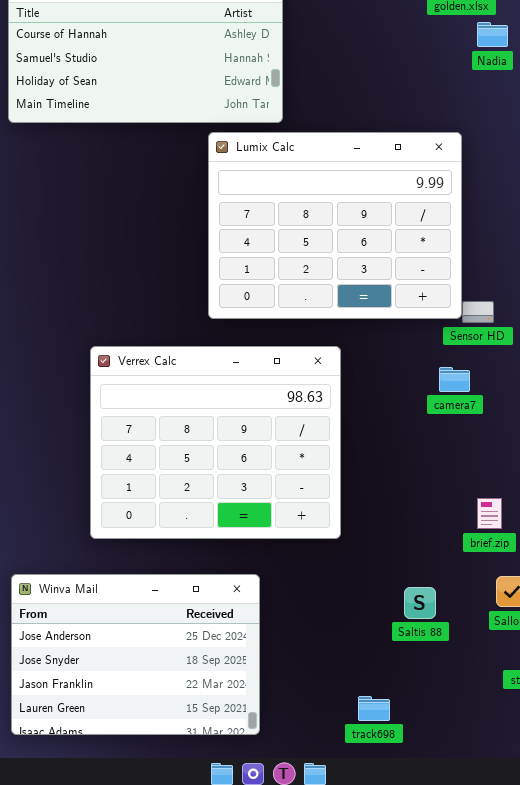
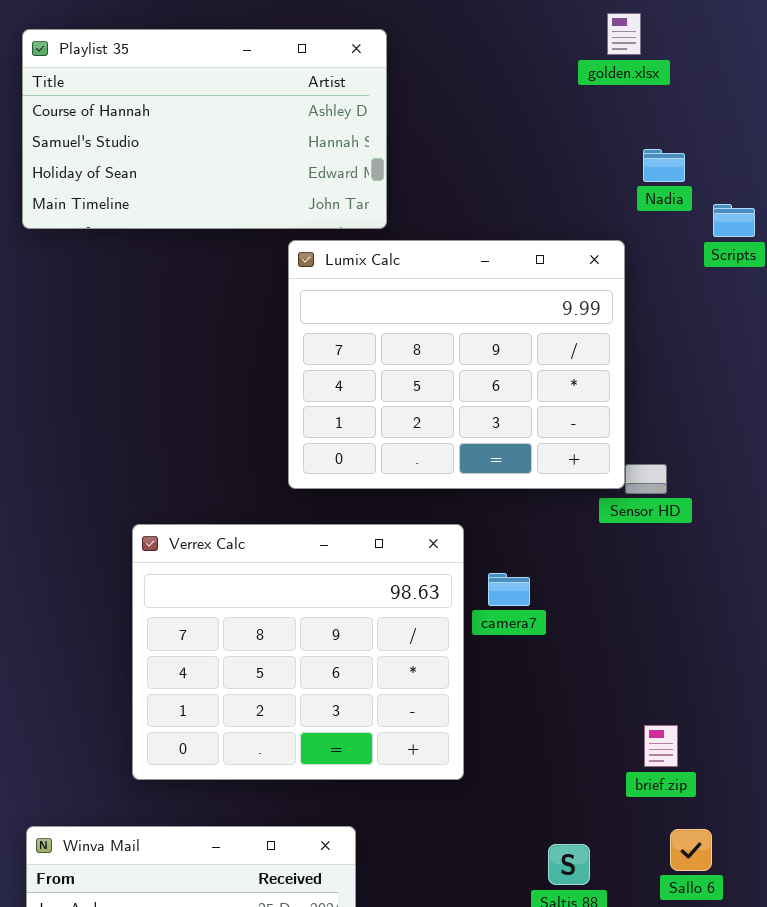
Nadia: [477,22,508,47] -> [643,149,685,182], moved
camera7: [439,367,470,392] -> [488,573,530,606], moved

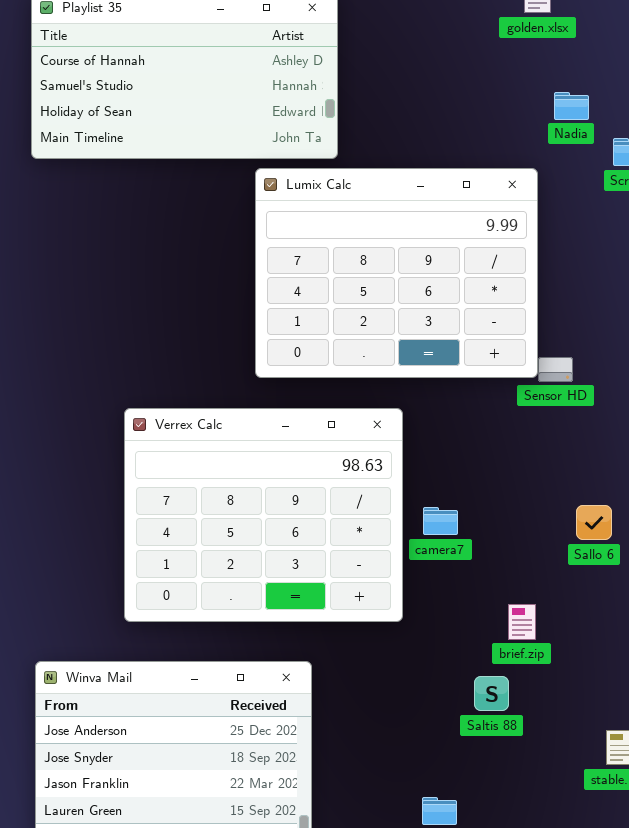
camera7: [488,573,530,606] -> [423,507,458,535], moved
brief.zip: [644,725,678,767] -> [508,604,536,640], moved
Sallo 6: [670,829,712,871] -> [576,505,612,540], moved

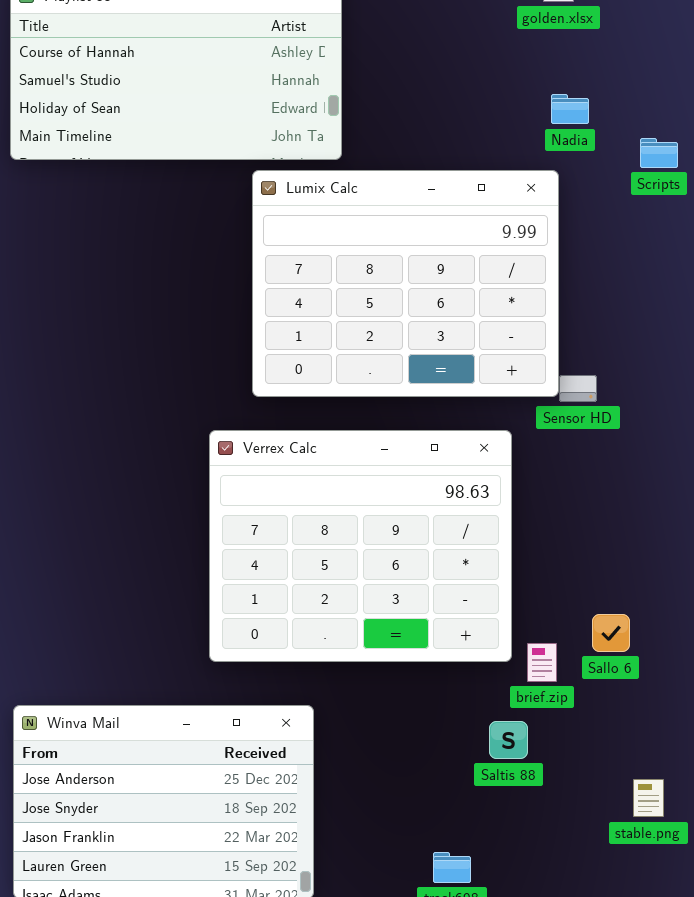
Nadia: [554,92,589,120] -> [551,94,589,124], moved
Verrex Calc: [124,408,403,622] -> [209,430,512,662], moved
Sallo 6: [576,505,612,540] -> [592,614,630,652], moved

